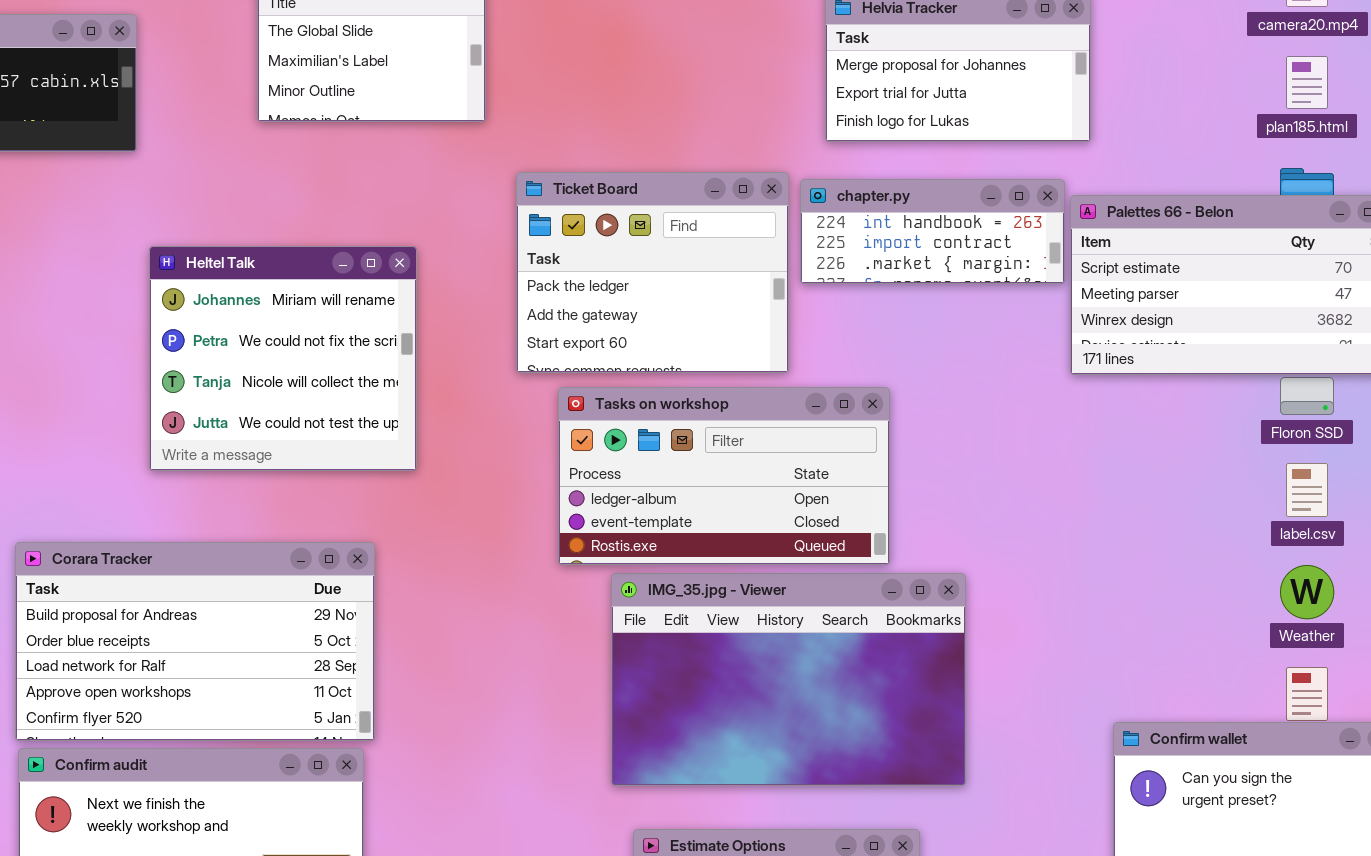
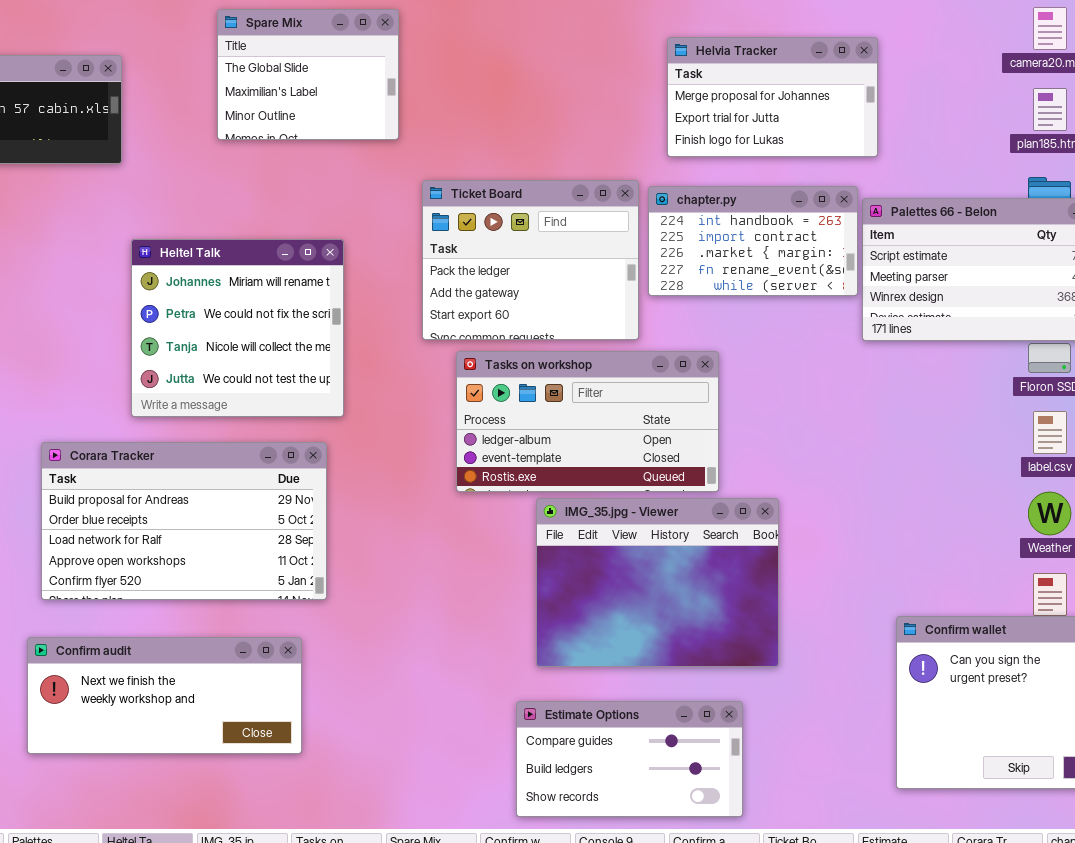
chapter.py: [800,179,1065,284] -> [648,186,858,296], resized
Corara Tracker: [15,542,375,741] -> [41,442,327,600], moved
IMG_35.jpg - Viewer: [611,573,966,786] -> [536,498,779,667], resized

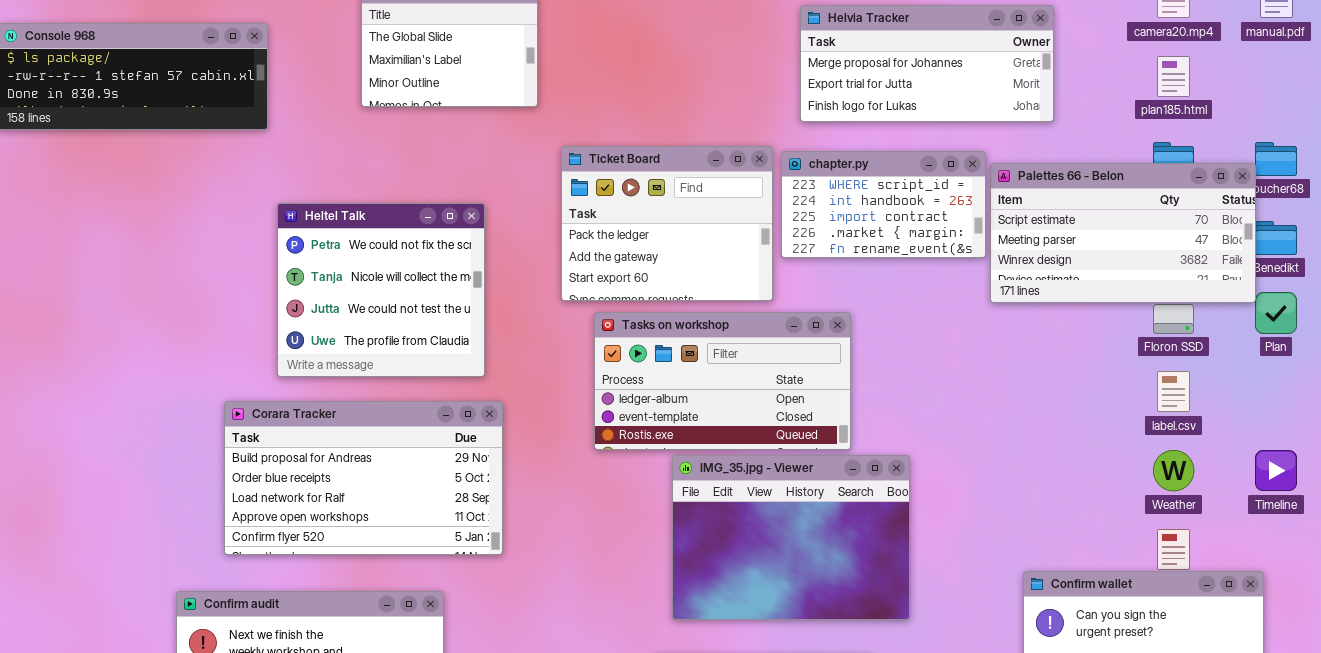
Helvia Tracker: [667,37,878,157] -> [800,5,1054,122], resized
chapter.py: [648,186,858,296] -> [781,151,986,258], scrolled up 1 row
Heltel Talk: [131,239,344,417] -> [277,203,485,377], scrolled down 1 row
Corara Tracker: [41,442,327,600] -> [224,401,503,555], moved

